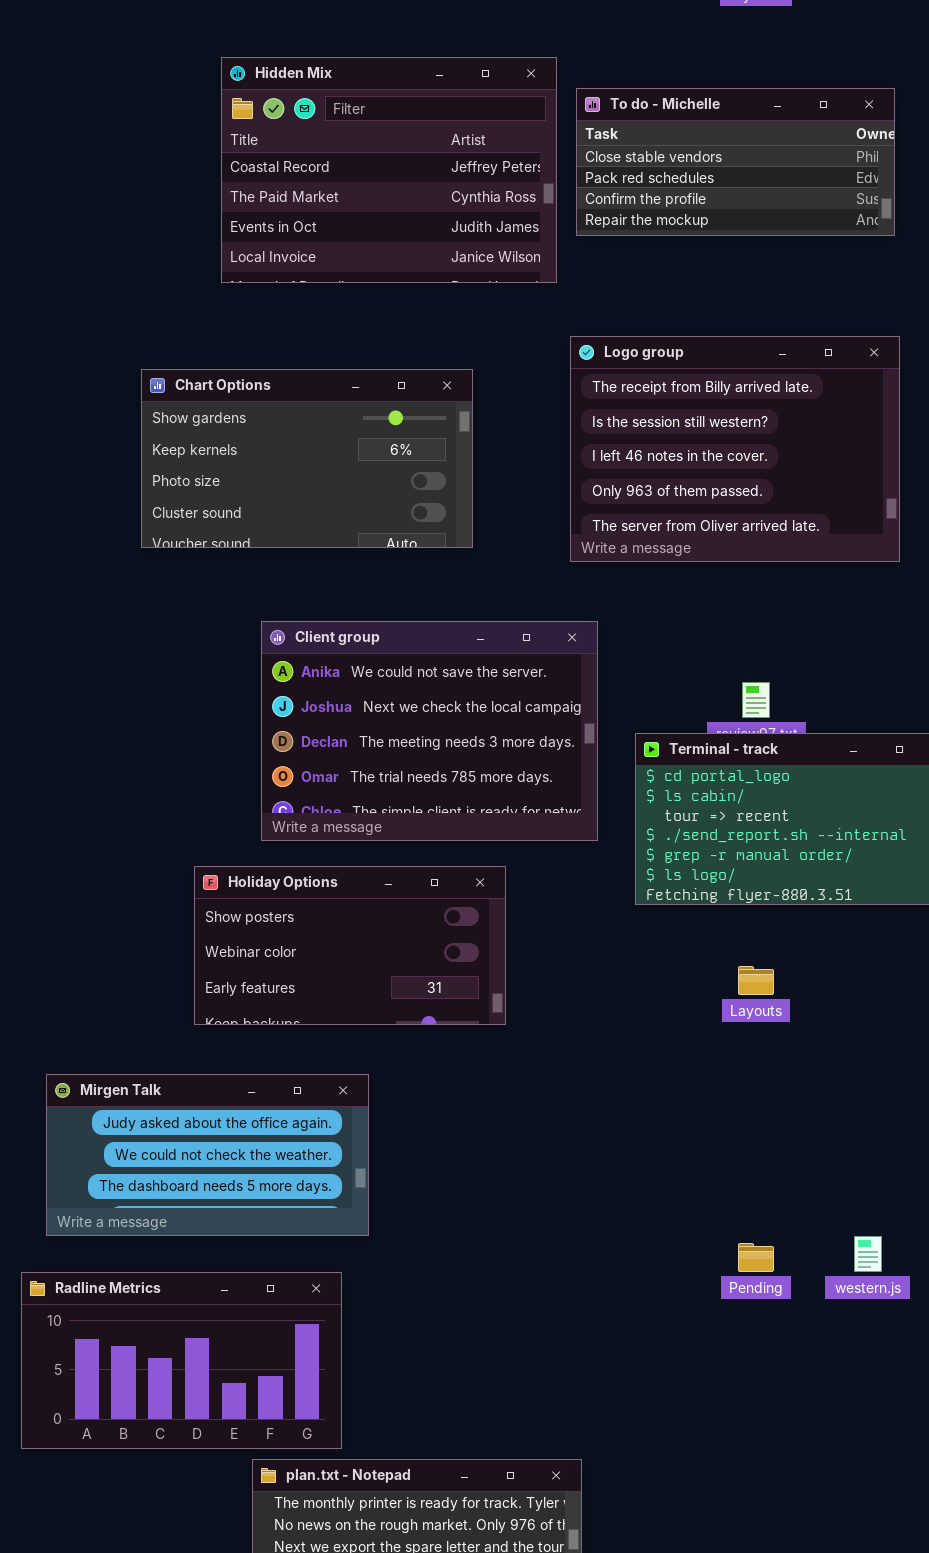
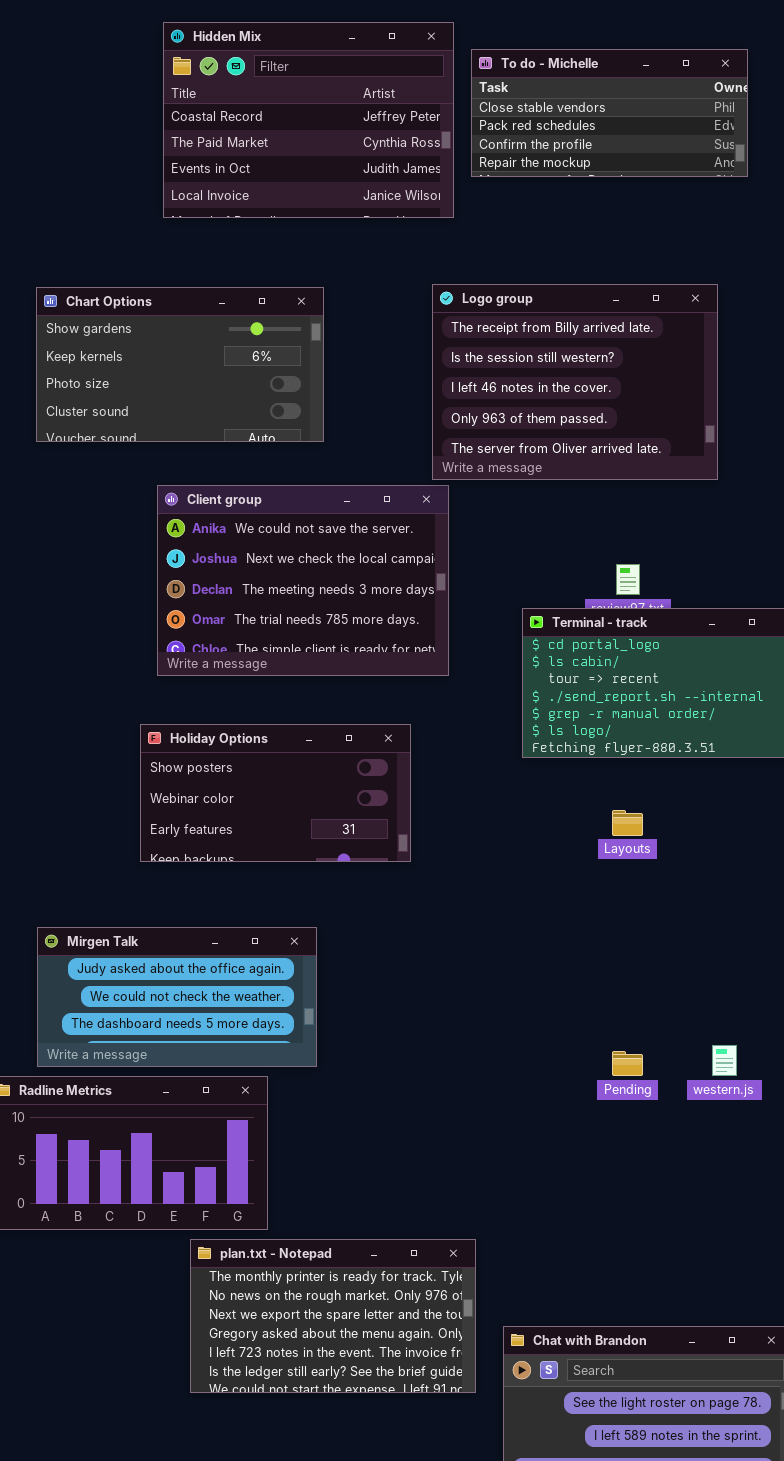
Logo group: [570,336,900,562] -> [432,284,718,480], moved
Chart Options: [141,369,473,548] -> [36,287,324,442], moved
Client group: [261,621,598,841] -> [157,485,449,676], moved
Mirgen Talk: [46,1074,369,1236] -> [37,927,317,1067], moved

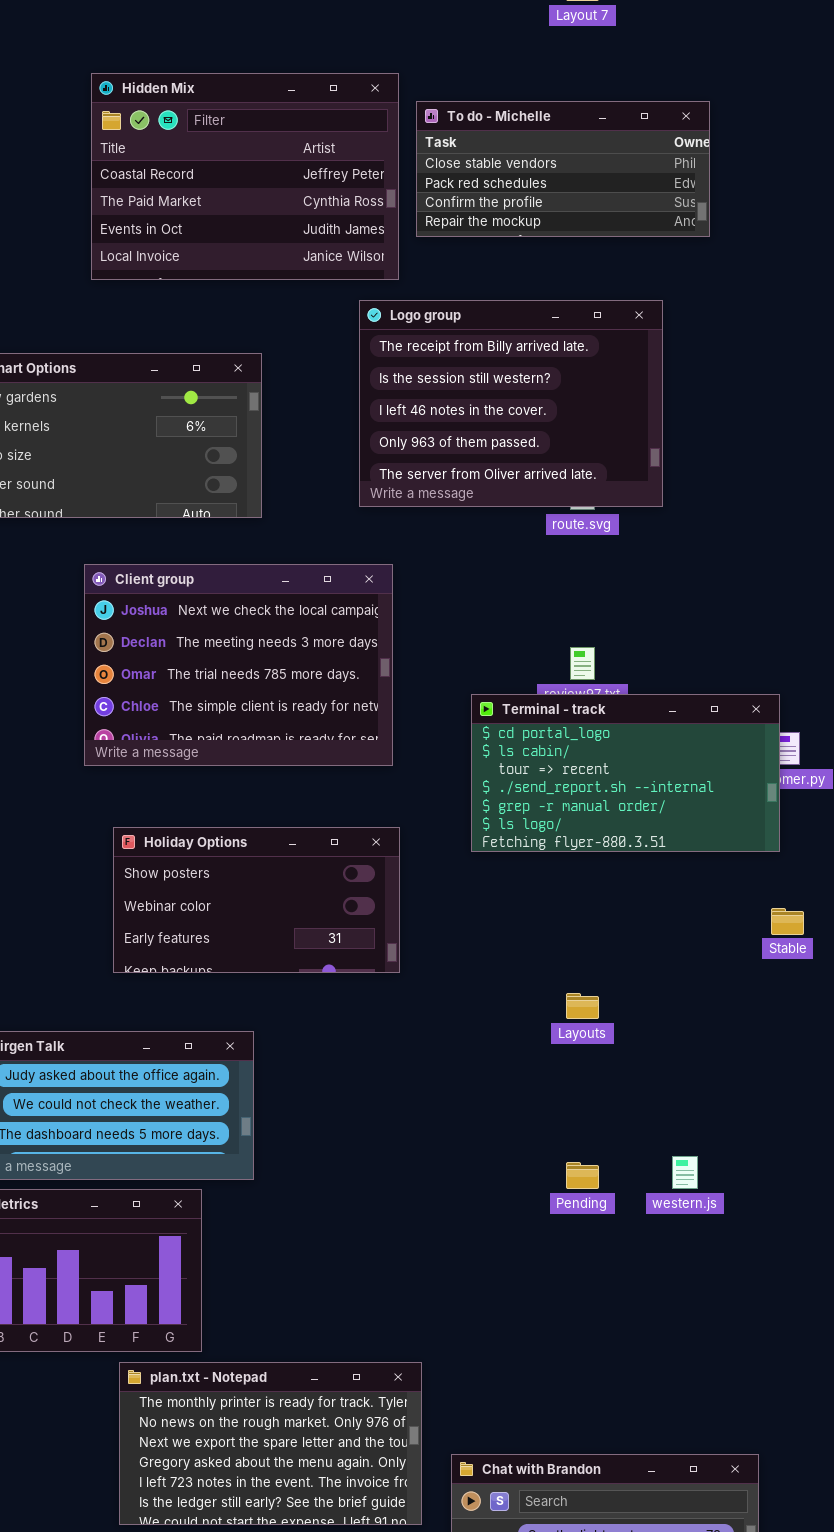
Logo group: [432,284,718,480] -> [359,300,663,507], moved
Client group: [157,485,449,676] -> [84,564,393,766], scrolled down 1 row
Holiday Options: [140,724,411,862] -> [113,827,400,973], moved
Layouts: [612,810,643,836] -> [566,993,599,1019], moved

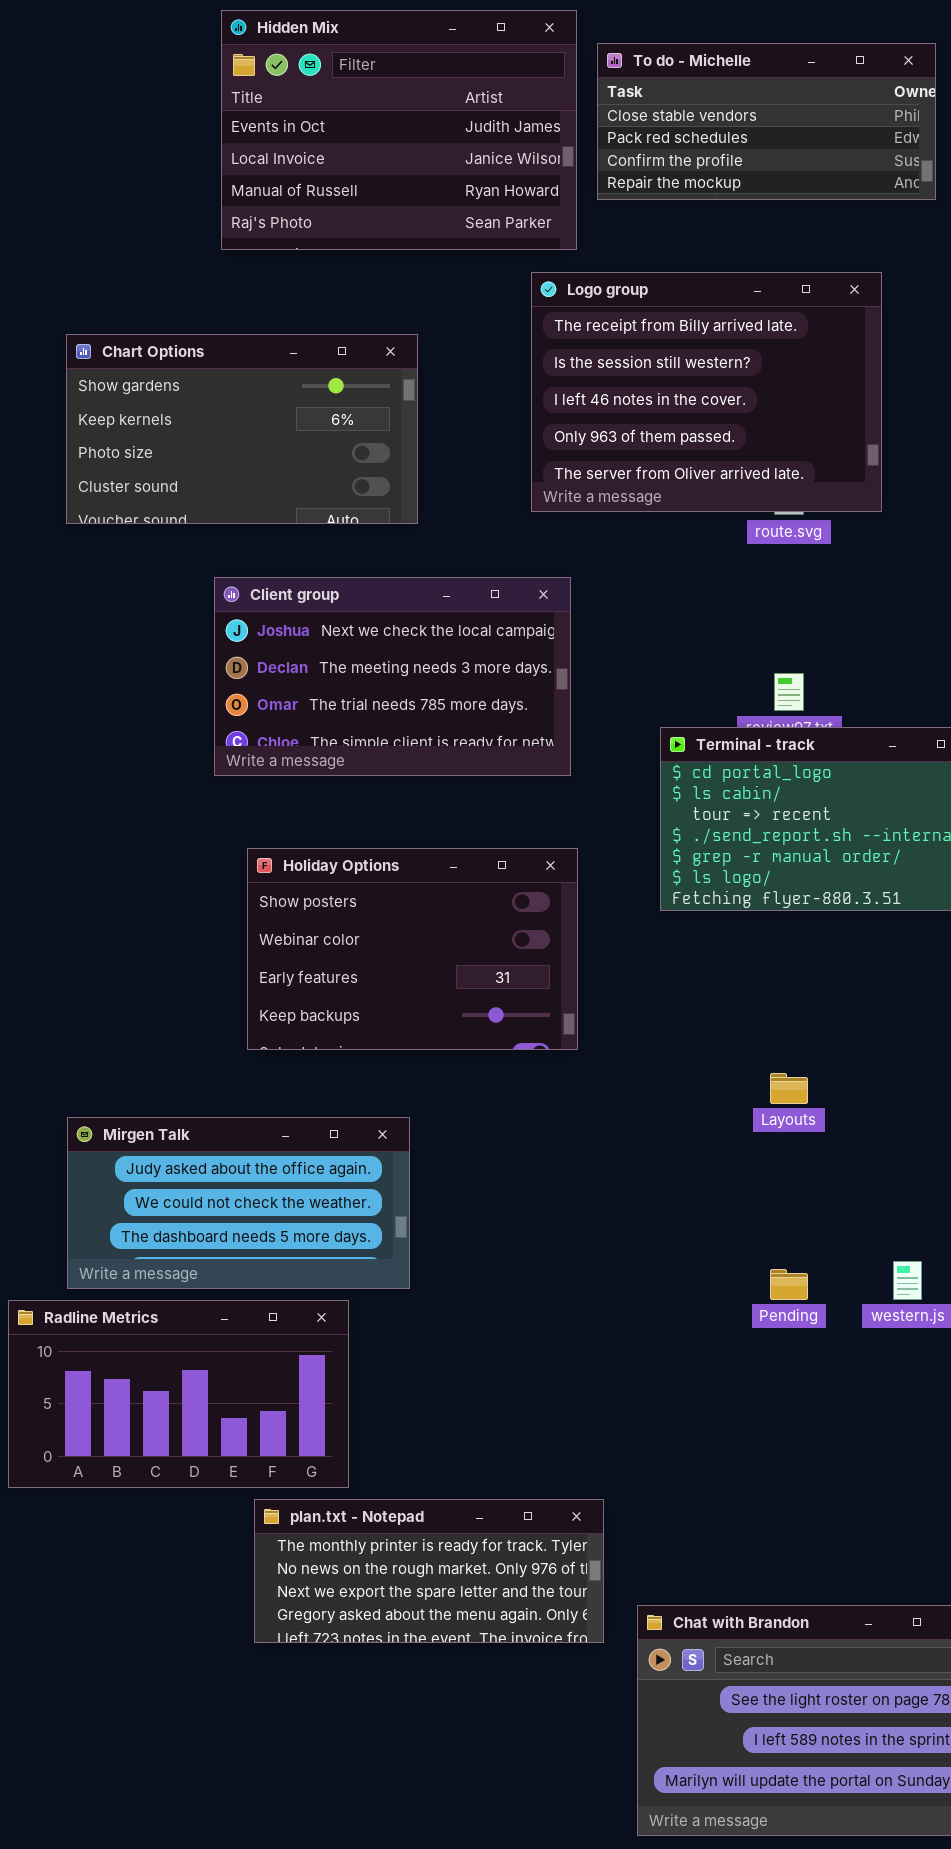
Hidden Mix: [91,73,399,280] -> [221,10,577,250], scrolled down 2 rows
Client group: [84,564,393,766] -> [214,577,571,776], resized
Holiday Options: [113,827,400,973] -> [247,848,578,1050], resized
plan.txt - Notepad: [119,1362,422,1525] -> [254,1499,604,1643], resized

